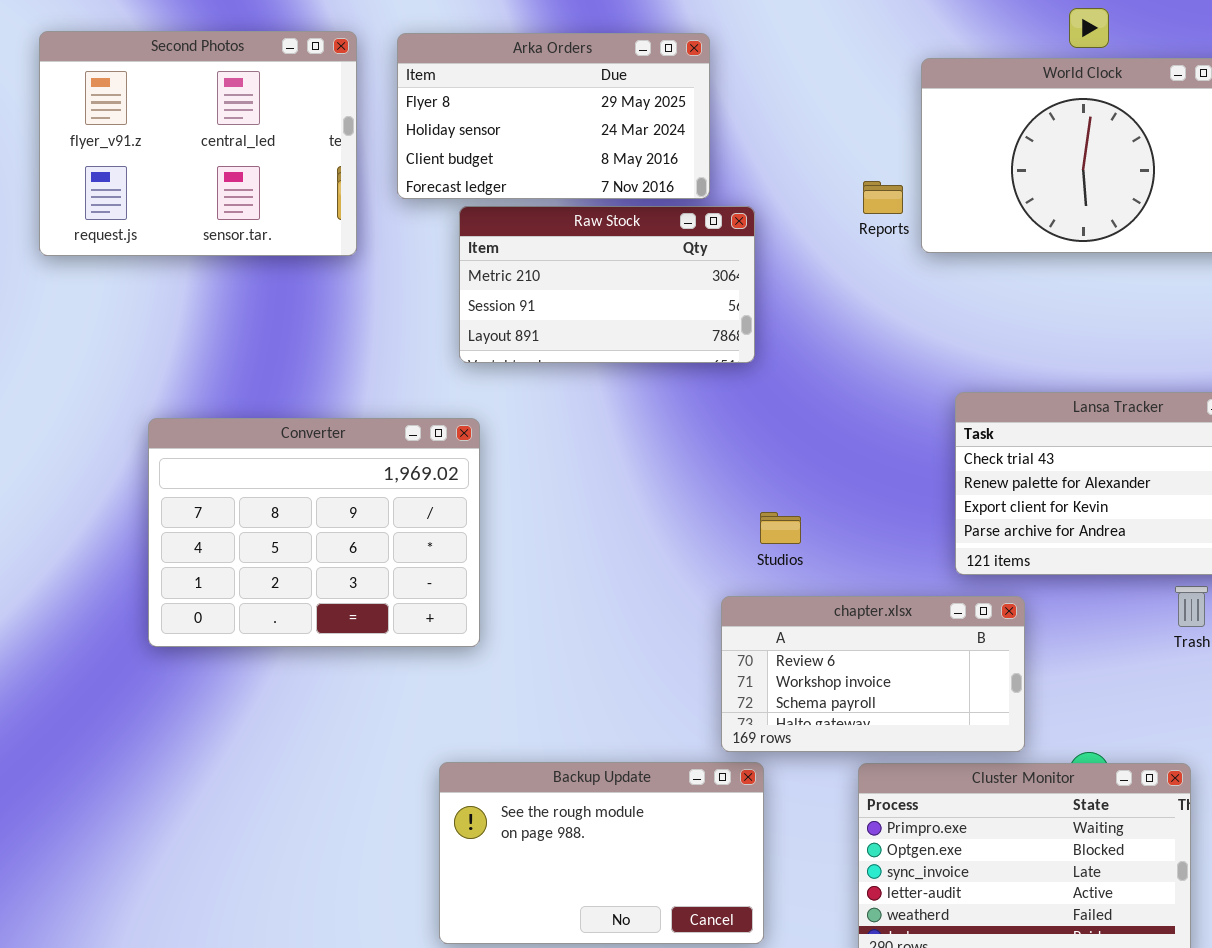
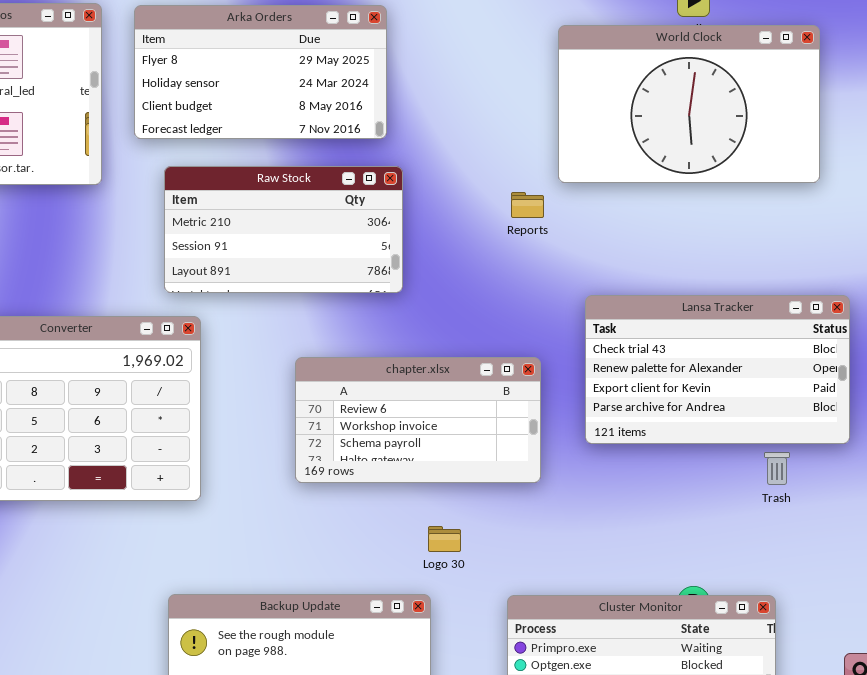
Reports: [863,181,903,214] -> [511,192,544,218], moved
Raw Stock: [459,206,755,363] -> [164,166,403,293], moved
chapter.xlsx: [721,596,1025,752] -> [295,357,541,483], moved

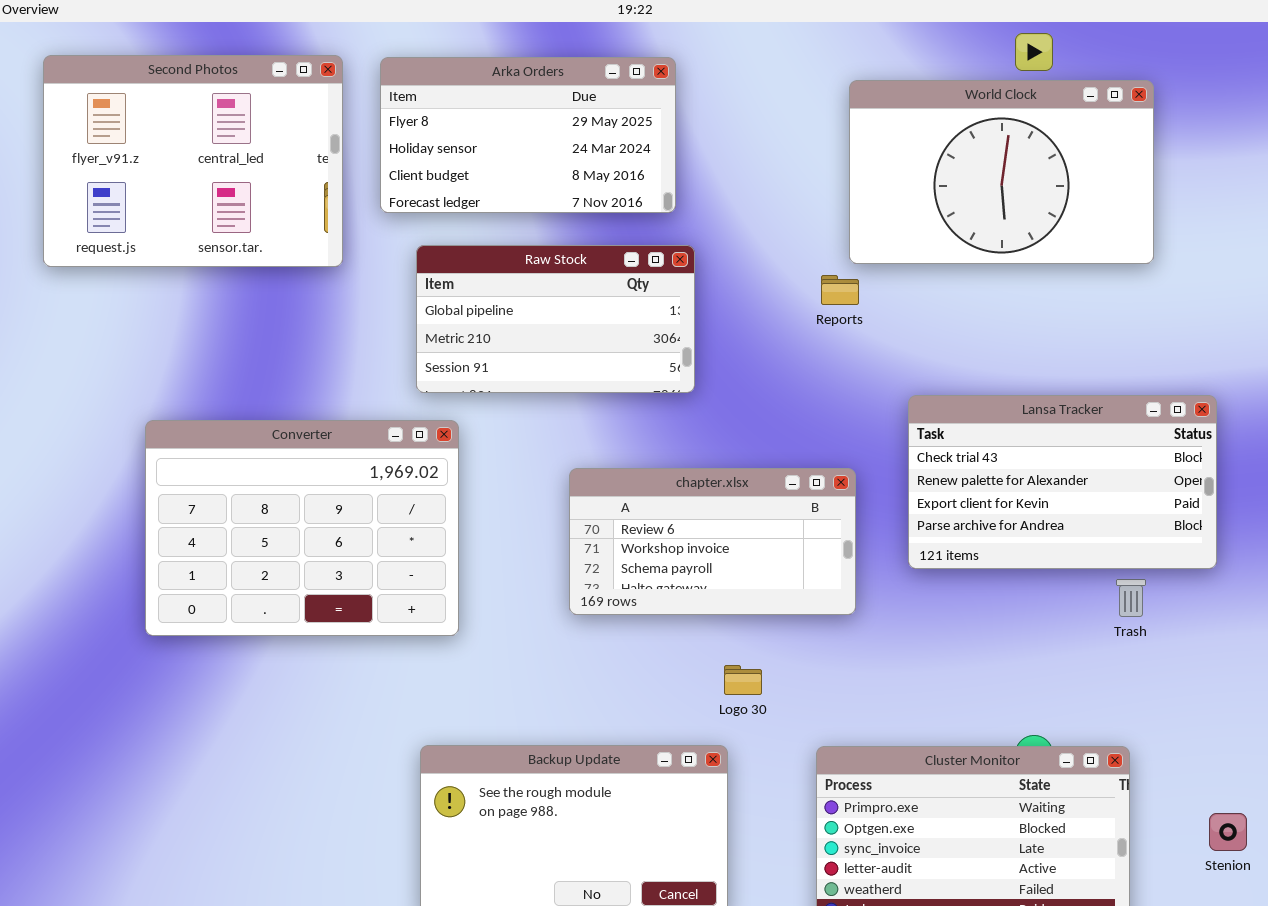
World Clock: [558,25,820,183] -> [849,80,1154,264], moved
Raw Stock: [164,166,403,293] -> [416,245,695,393], scrolled up 1 row

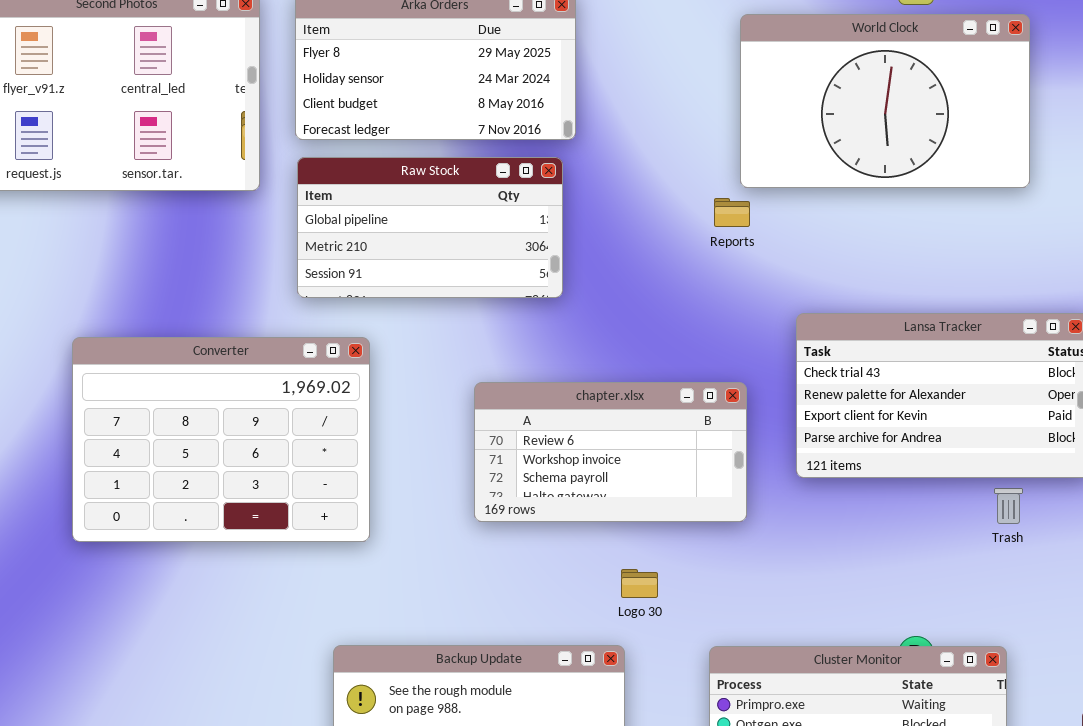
Raw Stock: [416,245,695,393] -> [297,157,563,298], moved

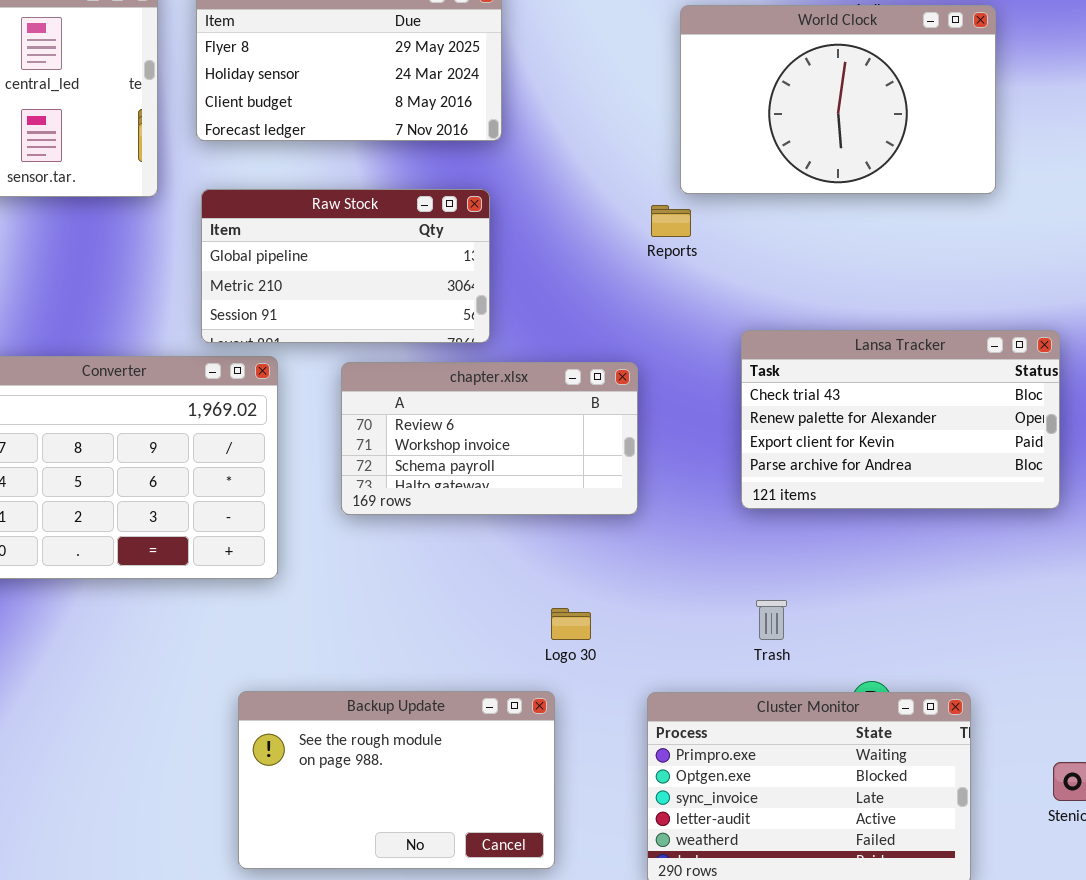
Raw Stock: [297,157,563,298] -> [201,189,490,343], moved
chapter.xlsx: [474,382,747,522] -> [341,362,638,515], moved
Trash: [994,488,1023,524] -> [756,600,787,640], moved

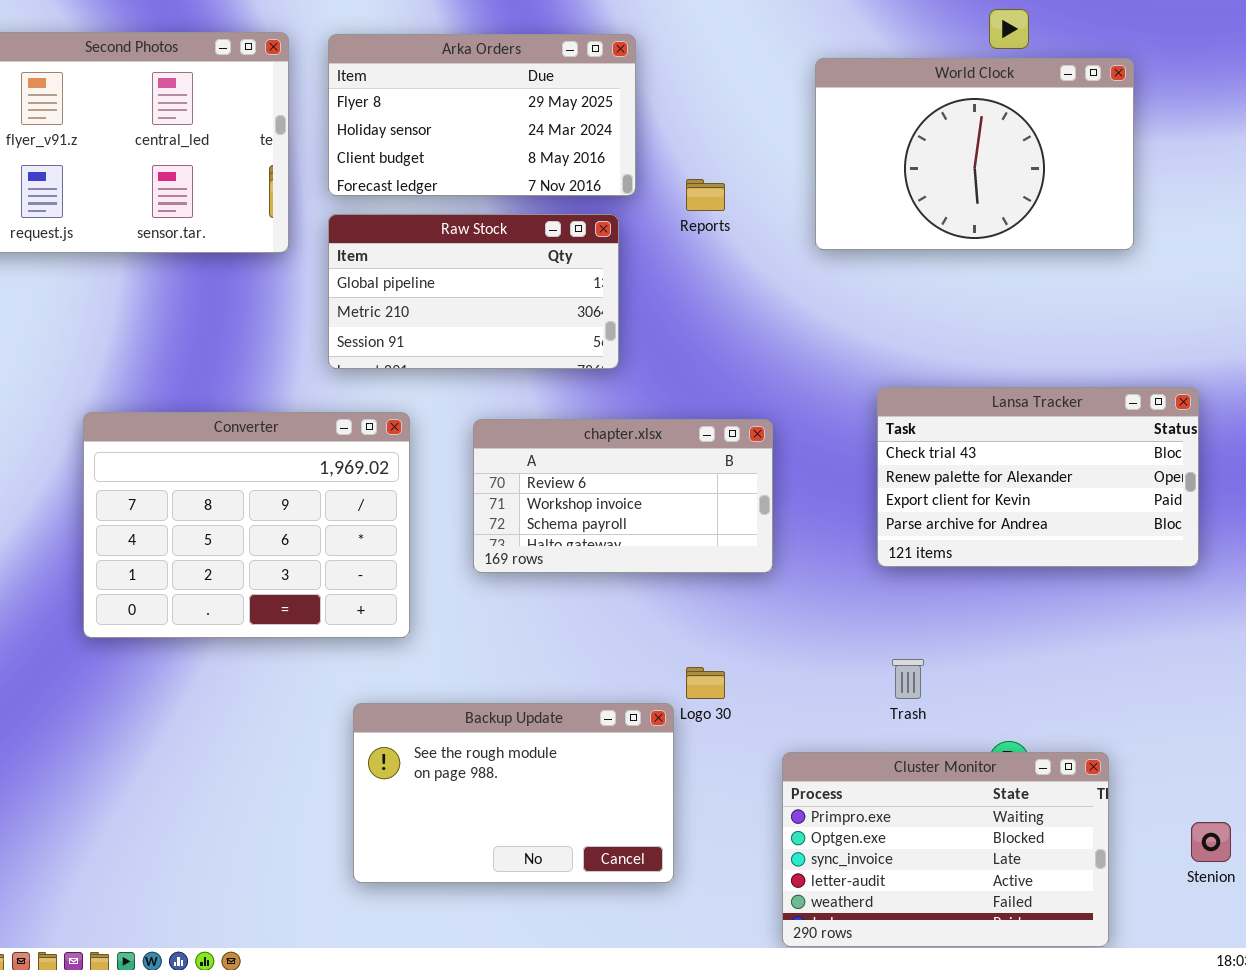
Raw Stock: [201,189,490,343] -> [328,214,619,369], moved
Reports: [651,205,691,237] -> [686,179,725,211], moved
Backup Update: [238,691,555,869] -> [353,703,674,883], moved

